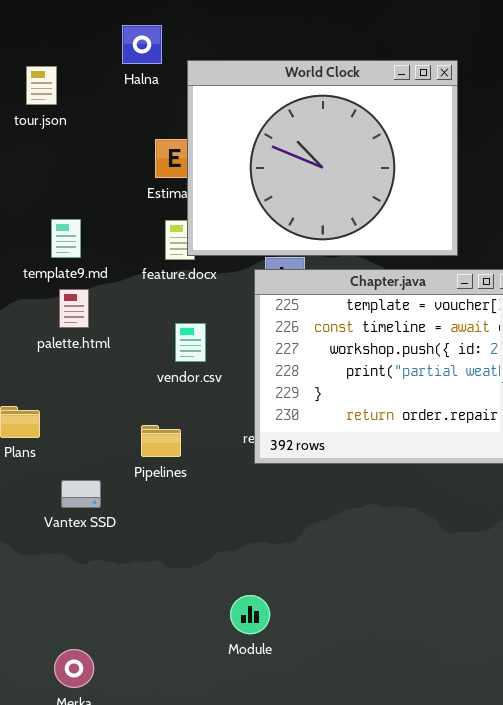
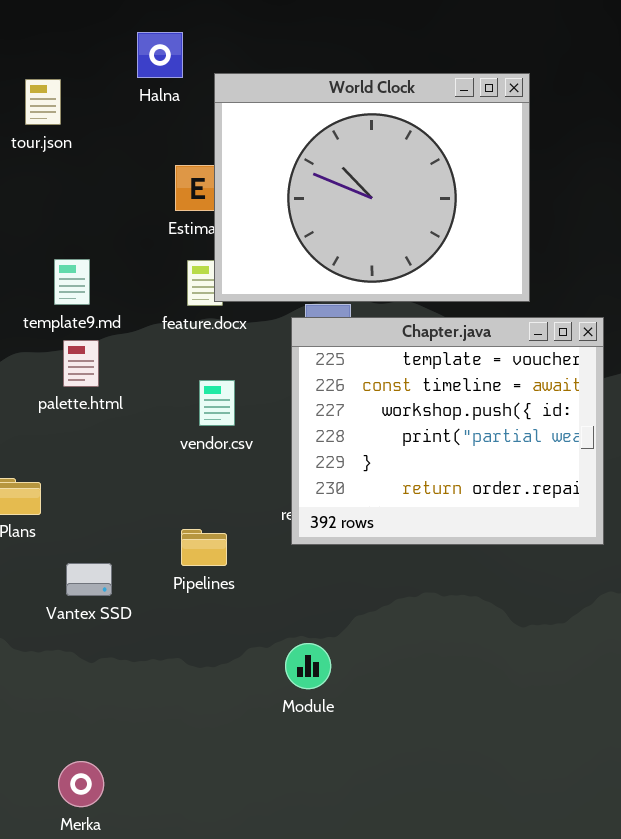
Pipelines: [141,425,181,457] -> [181,529,227,566], moved
Module: [230,595,270,634] -> [285,643,331,689], moved

